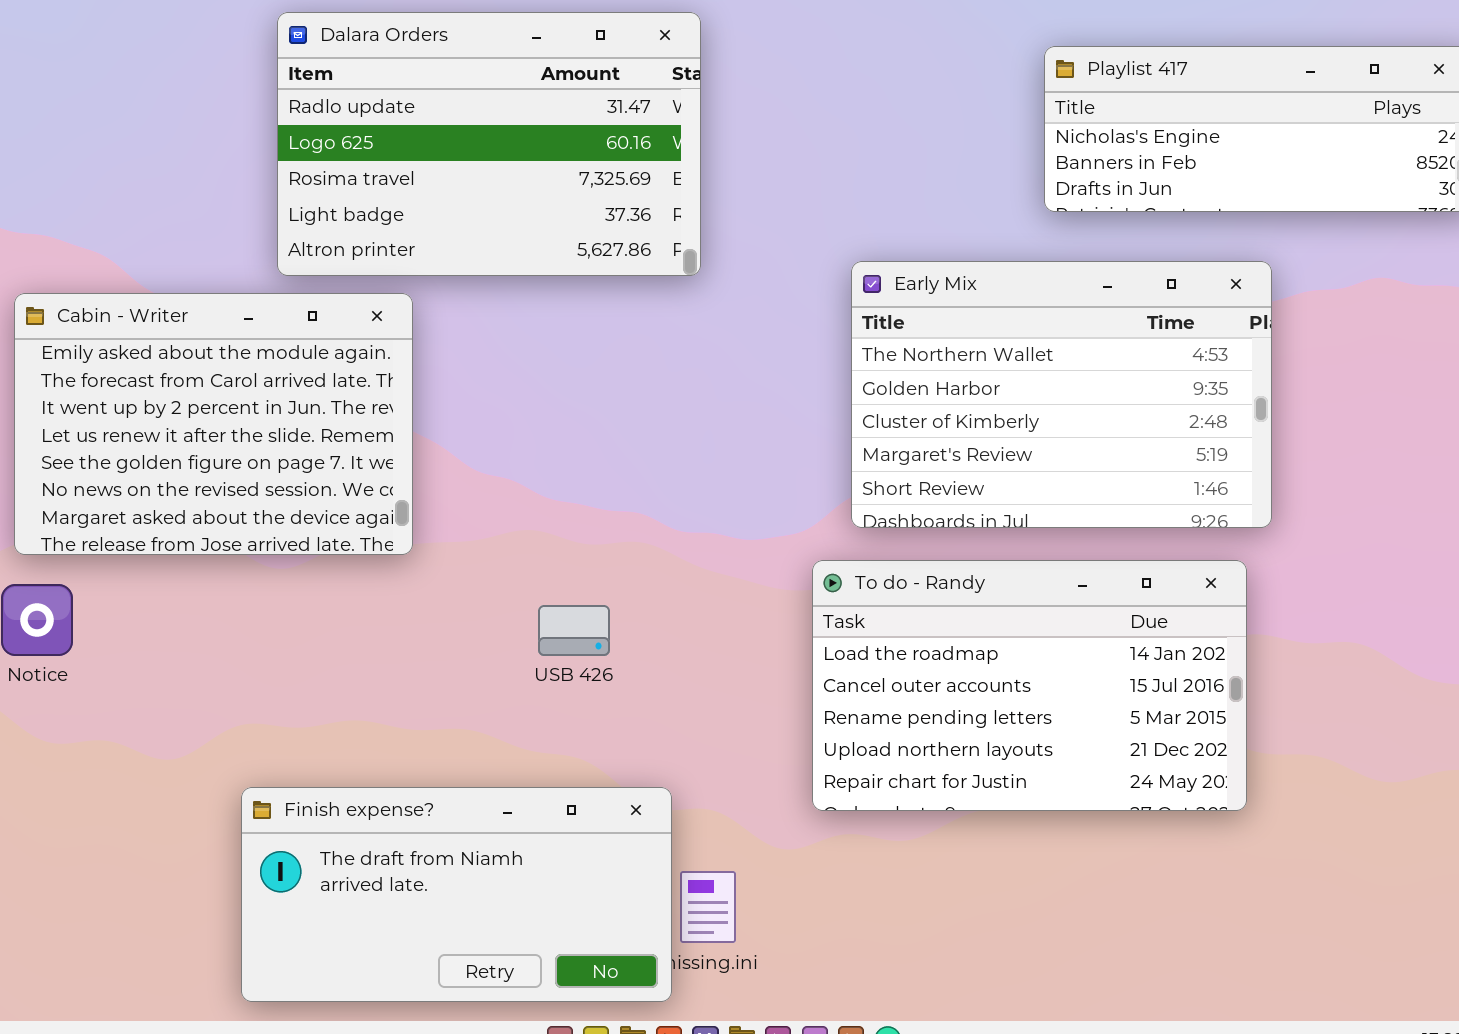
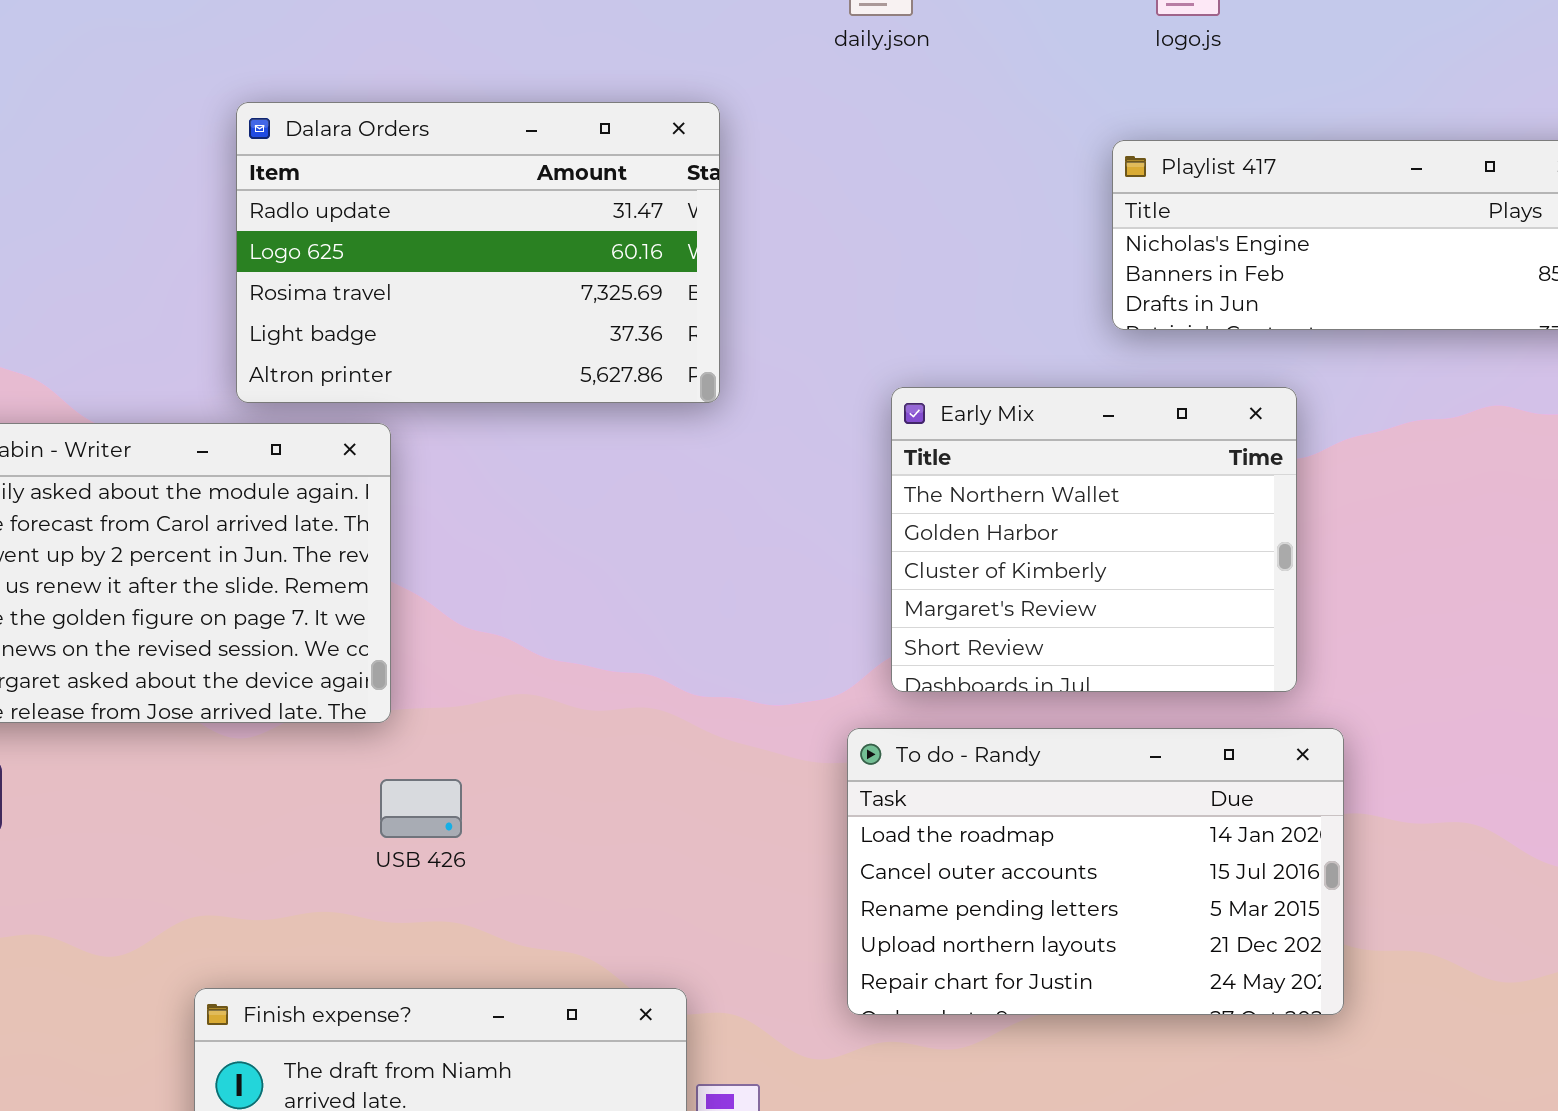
Early Mix: [851,261,1272,528] -> [891,387,1297,692], resized
USB 426: [538,605,610,656] -> [380,779,462,838], moved

